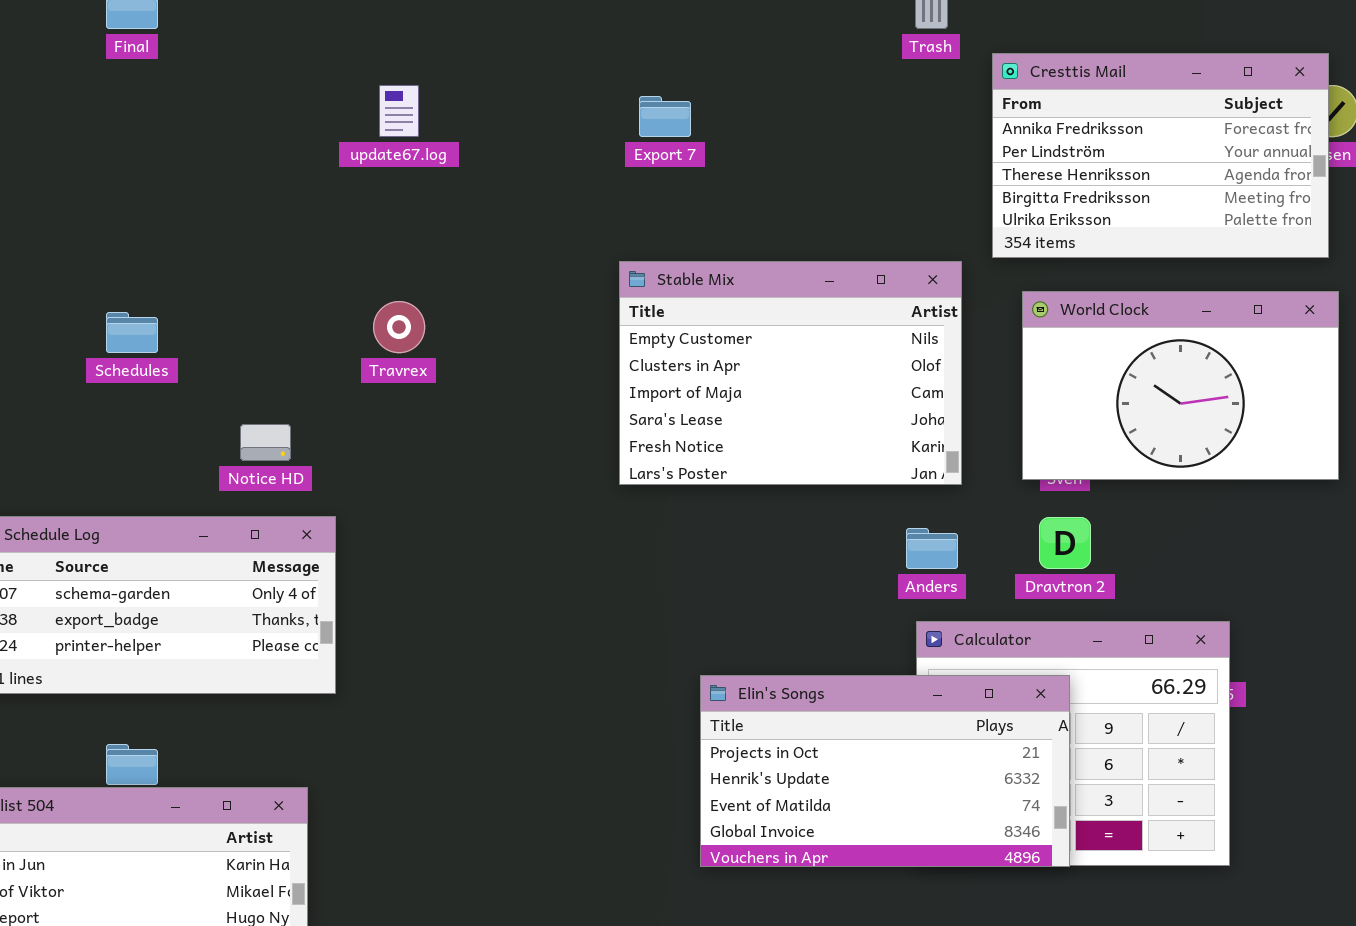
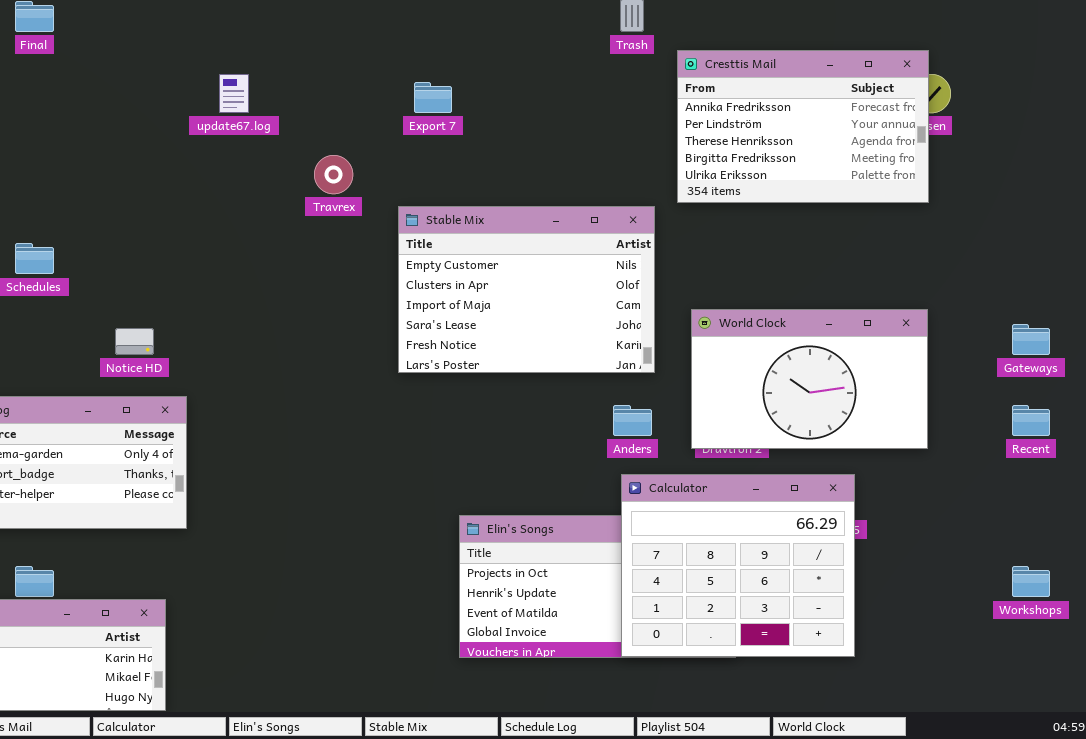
World Clock: [1022,291,1339,480] -> [691,309,928,449], moved
Travrex: [373,301,425,353] -> [314,155,353,194], moved
Calculator: [916,621,1230,866] -> [621,474,855,657], raised

